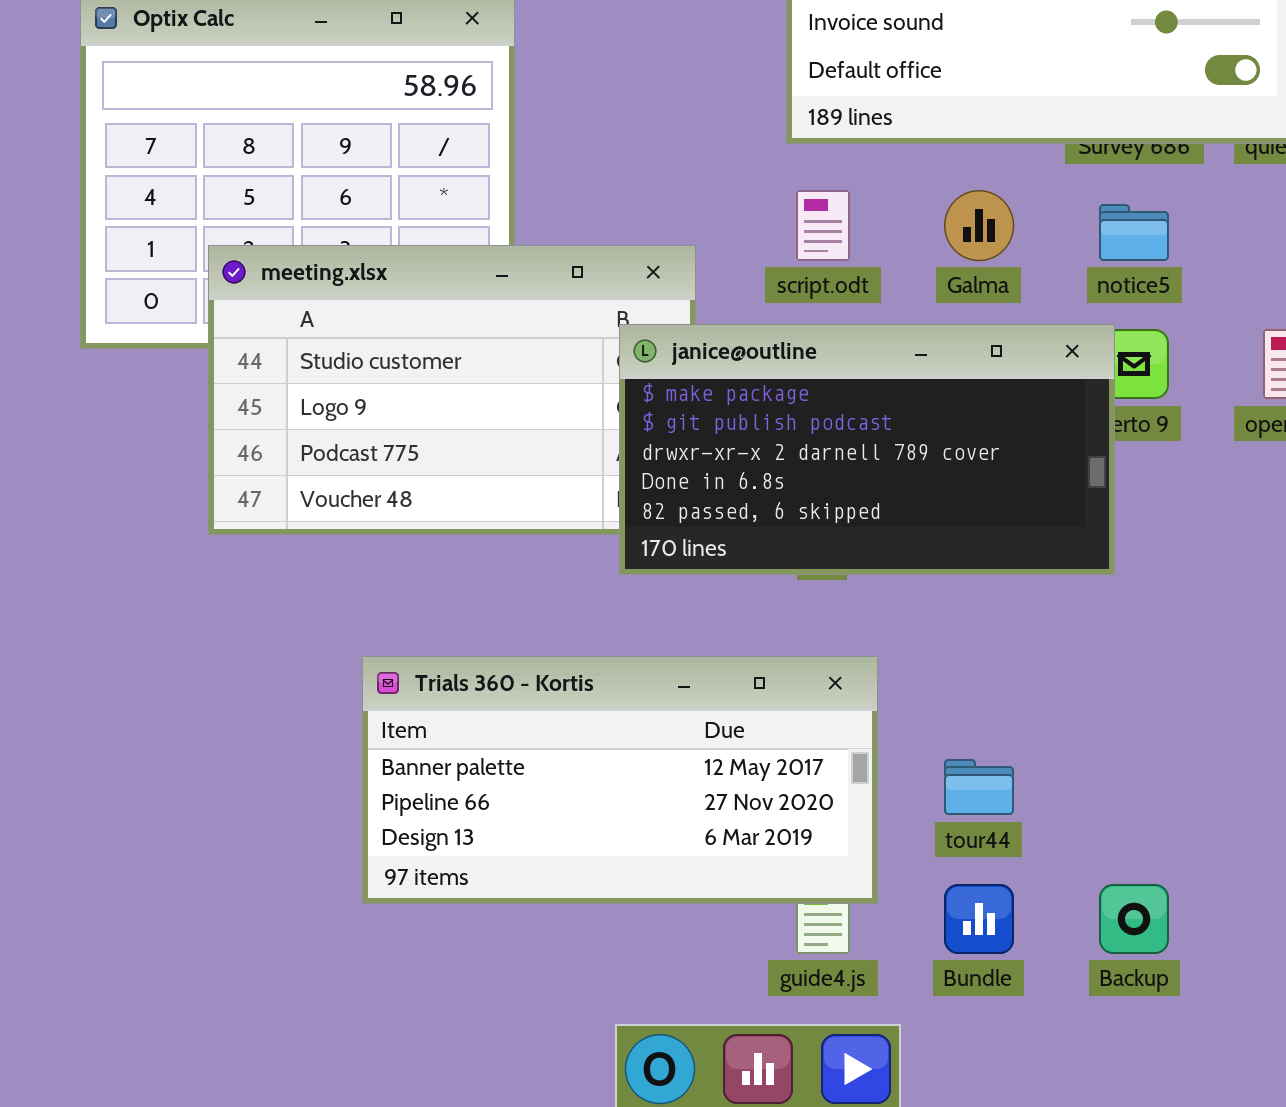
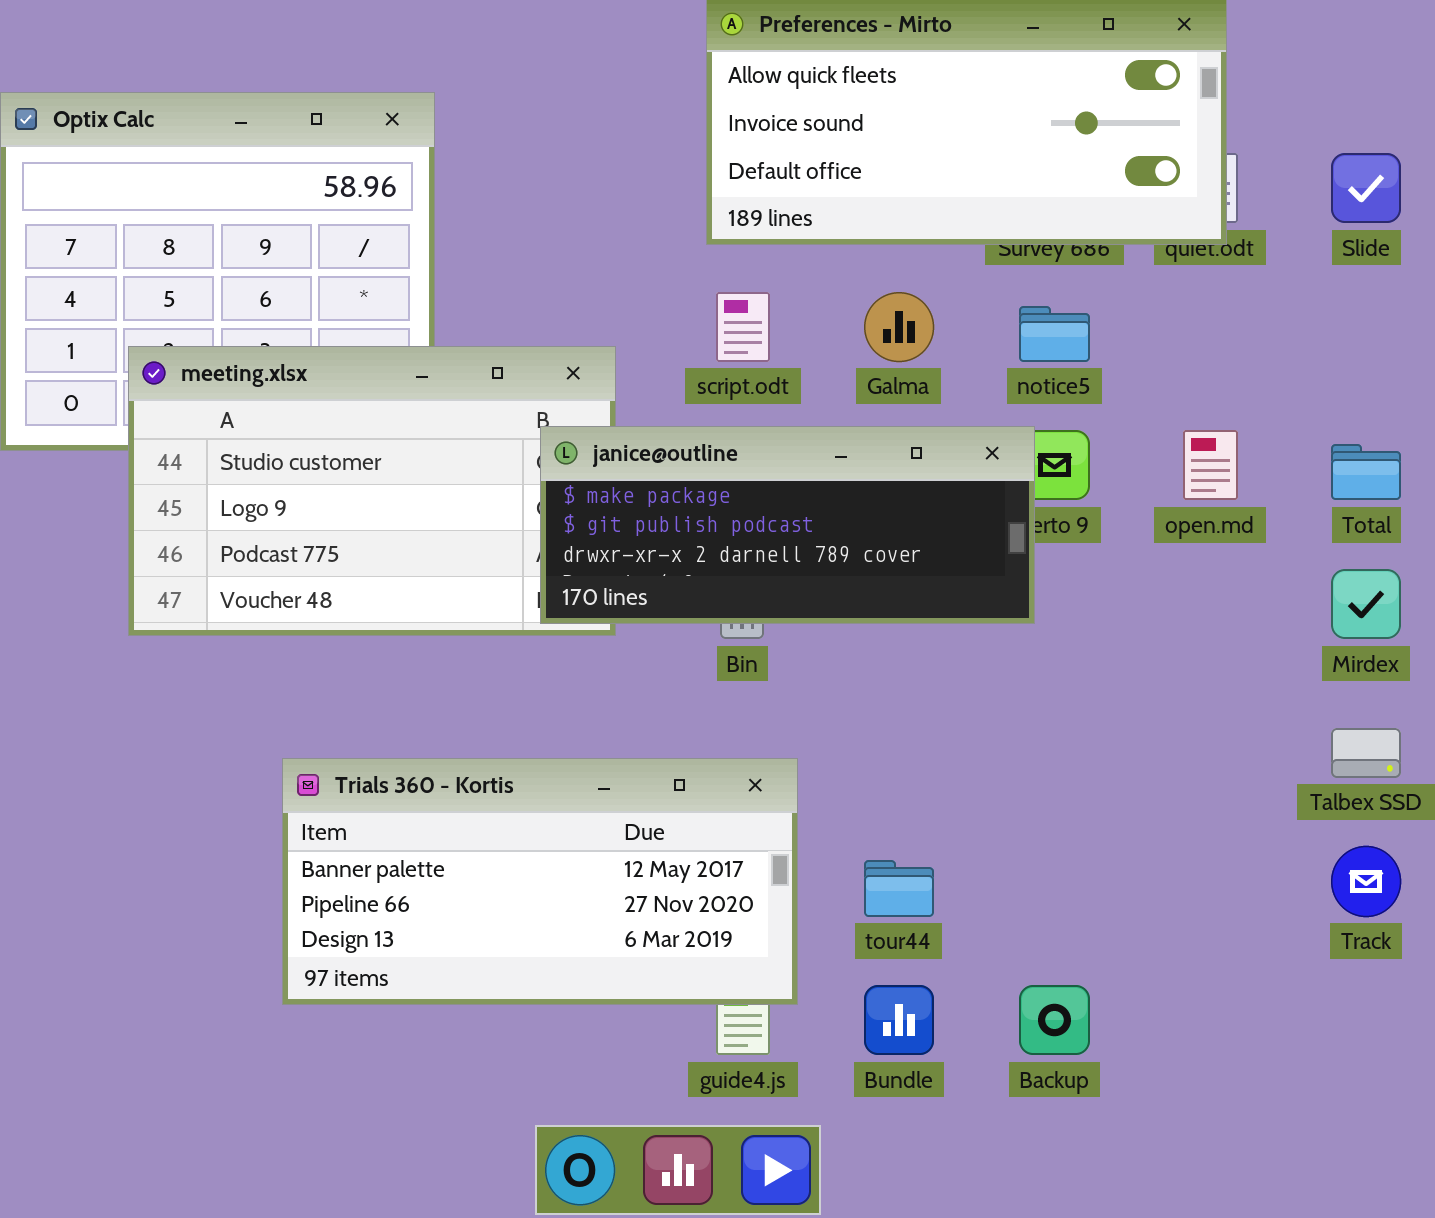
janice@outline: [619,324,1115,575] -> [540,426,1035,624], resized

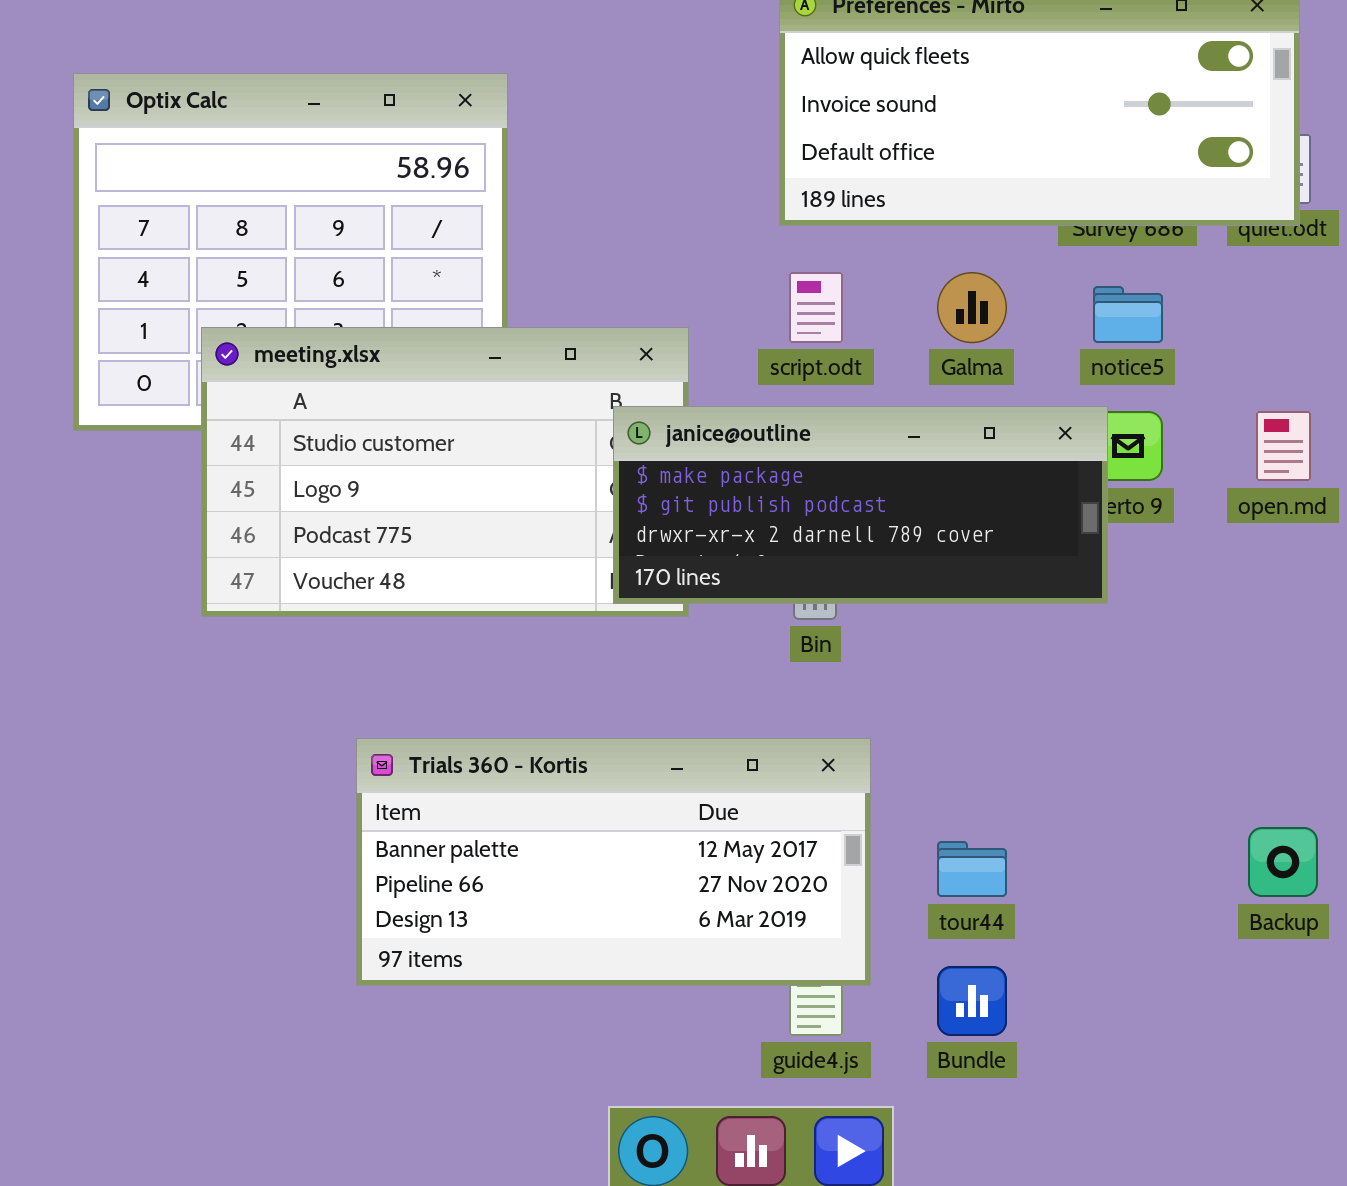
Backup: [1019,985,1090,1055] -> [1248,827,1318,897], moved

